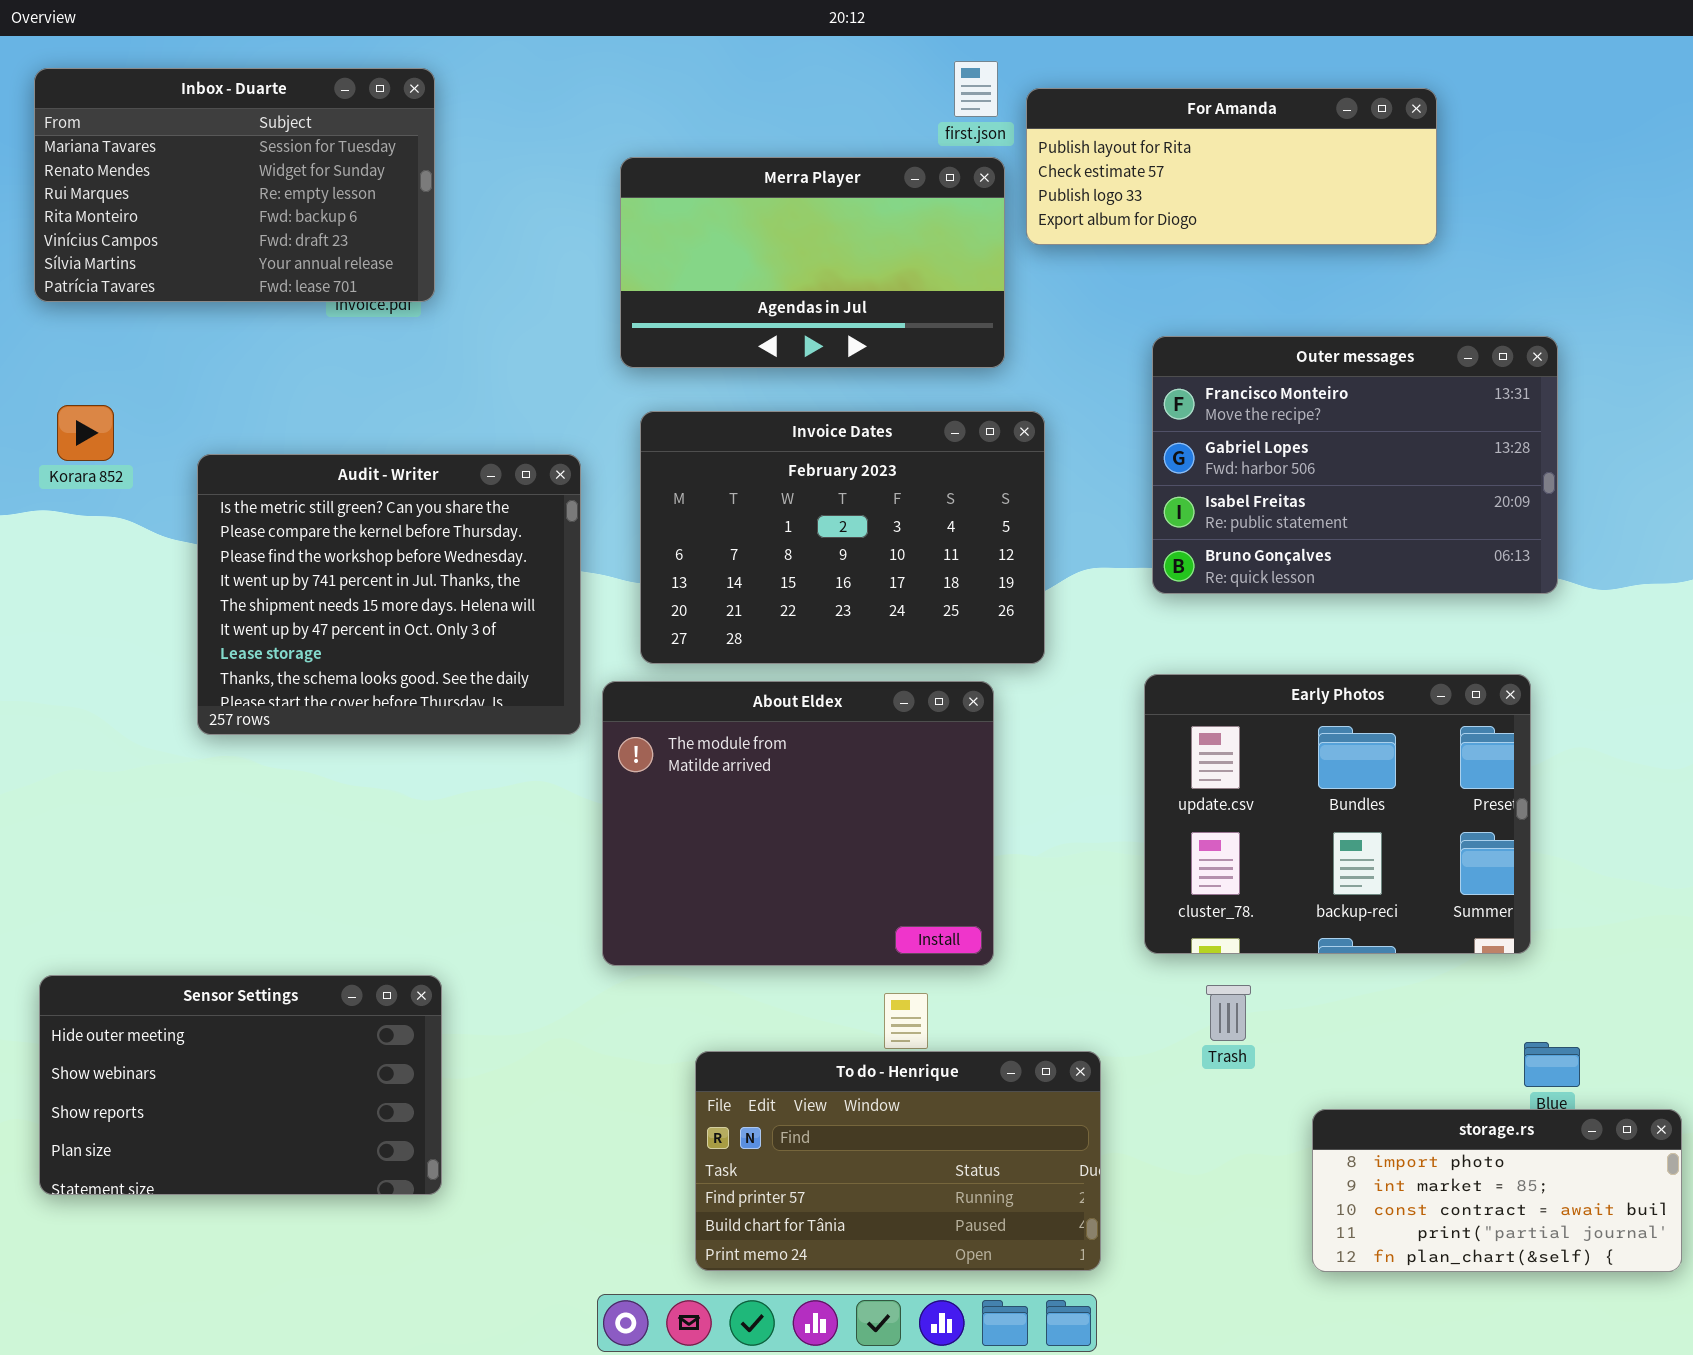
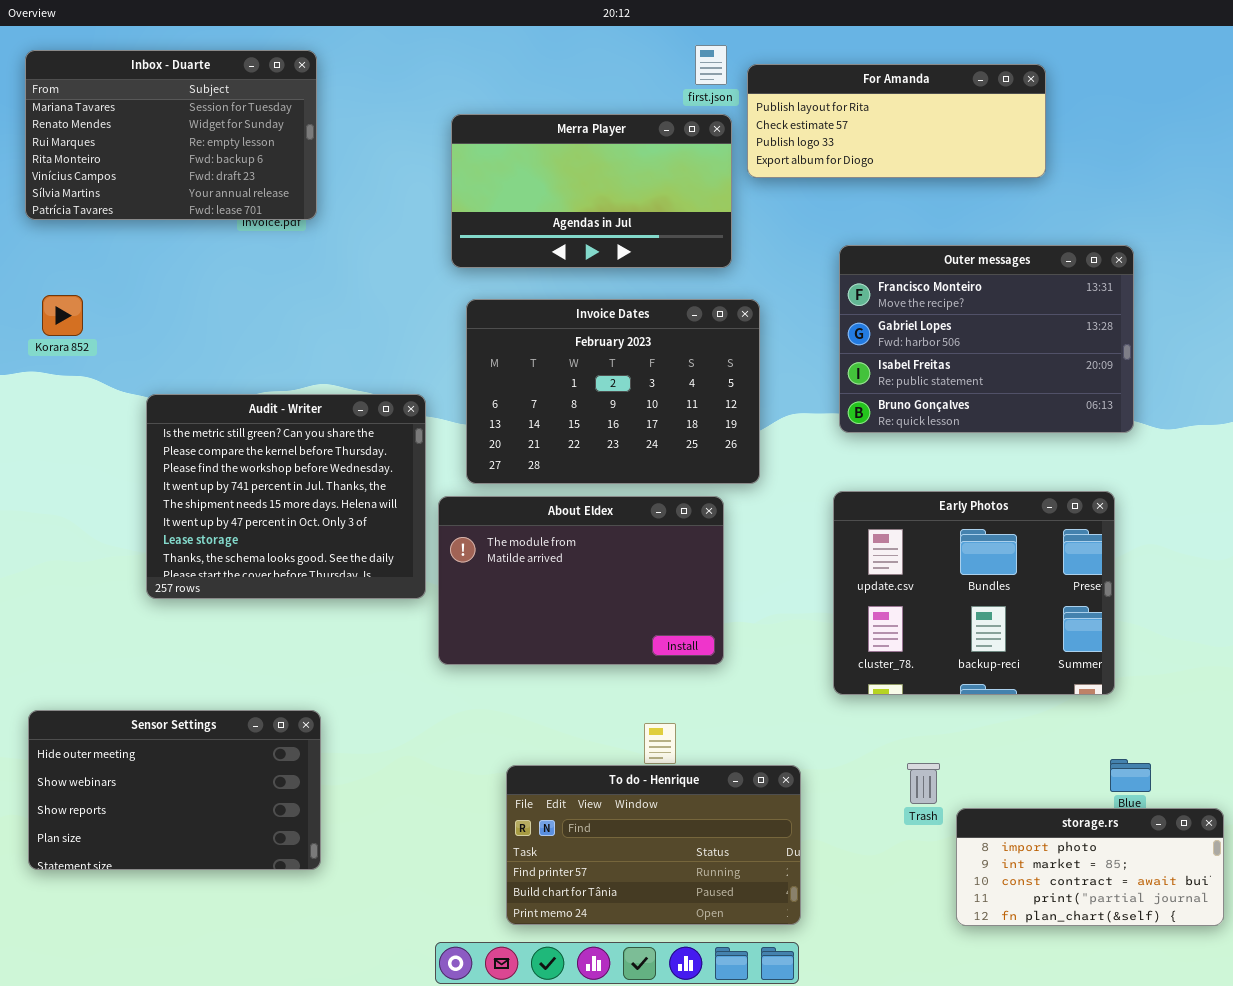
Audit - Writer: [197,454,581,735] -> [146,394,426,599], moved
About Eldex: [602,681,994,966] -> [438,496,724,665], resized
Trash: [1206,985,1251,1041] -> [907,763,940,804], moved

